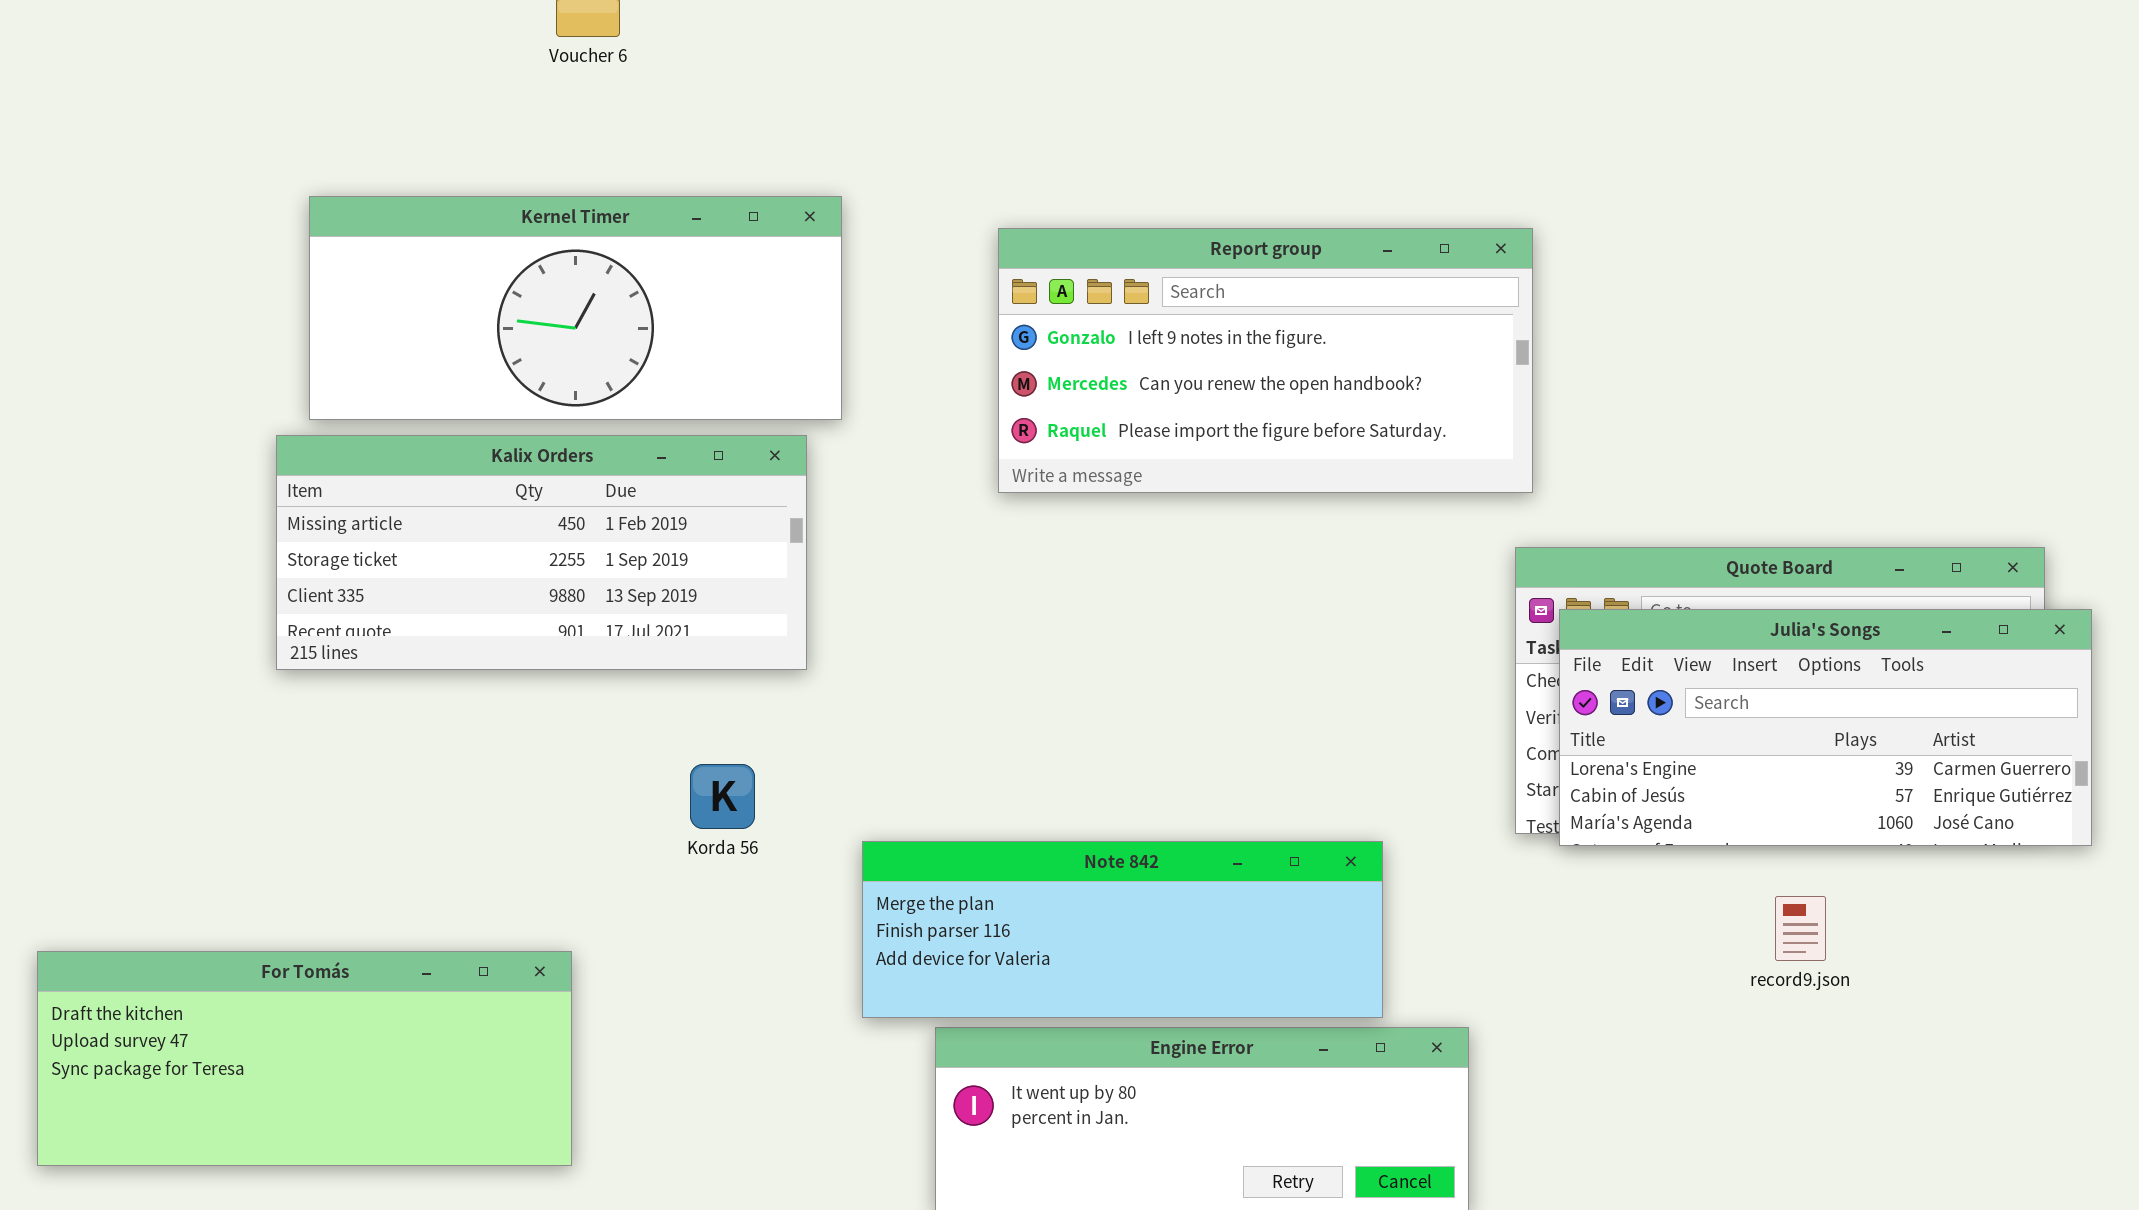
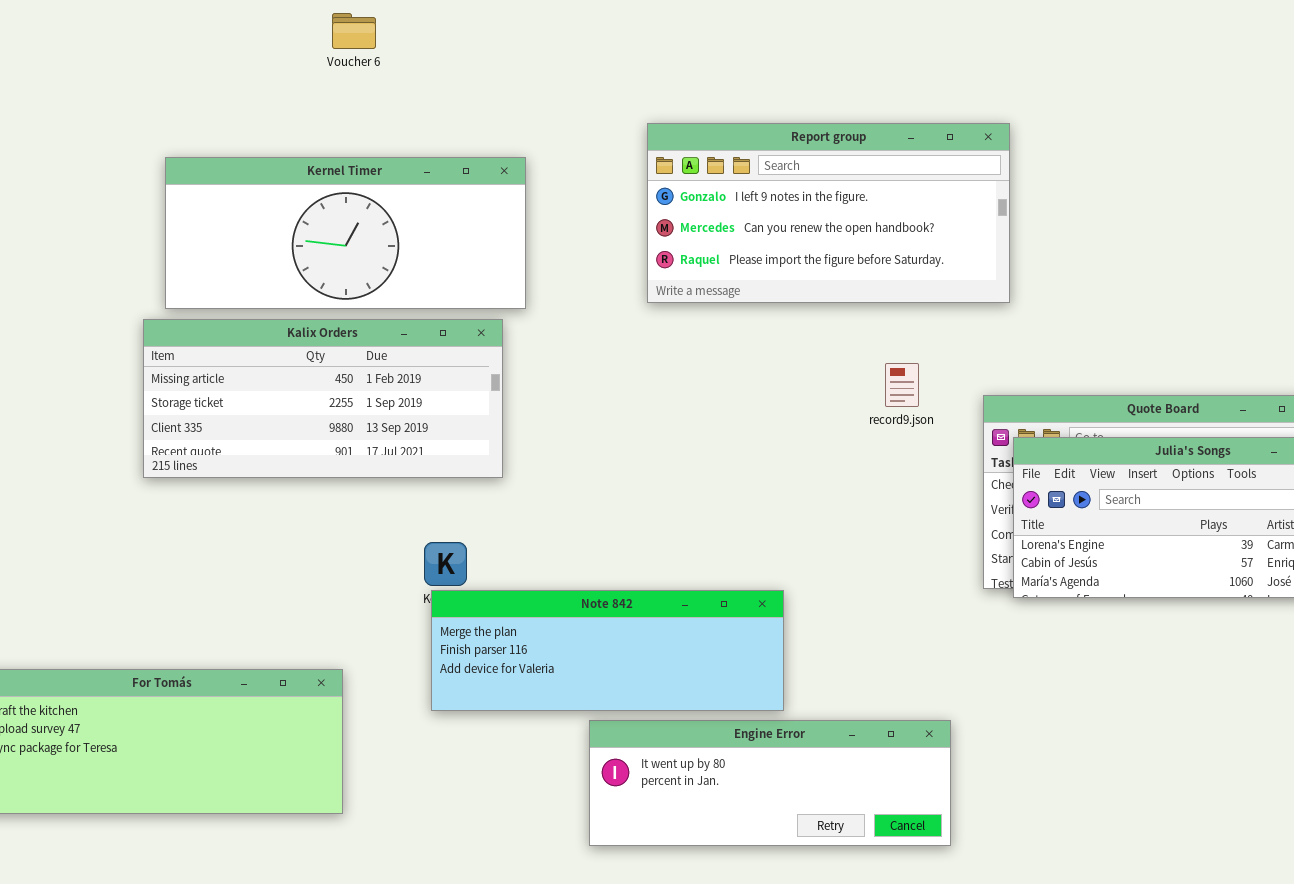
Report group: [998,228,1533,493] -> [647,123,1010,303], moved
Note 842: [862,841,1383,1018] -> [431,590,784,711], moved
record9.json: [1775,896,1826,961] -> [885,363,919,407], moved

